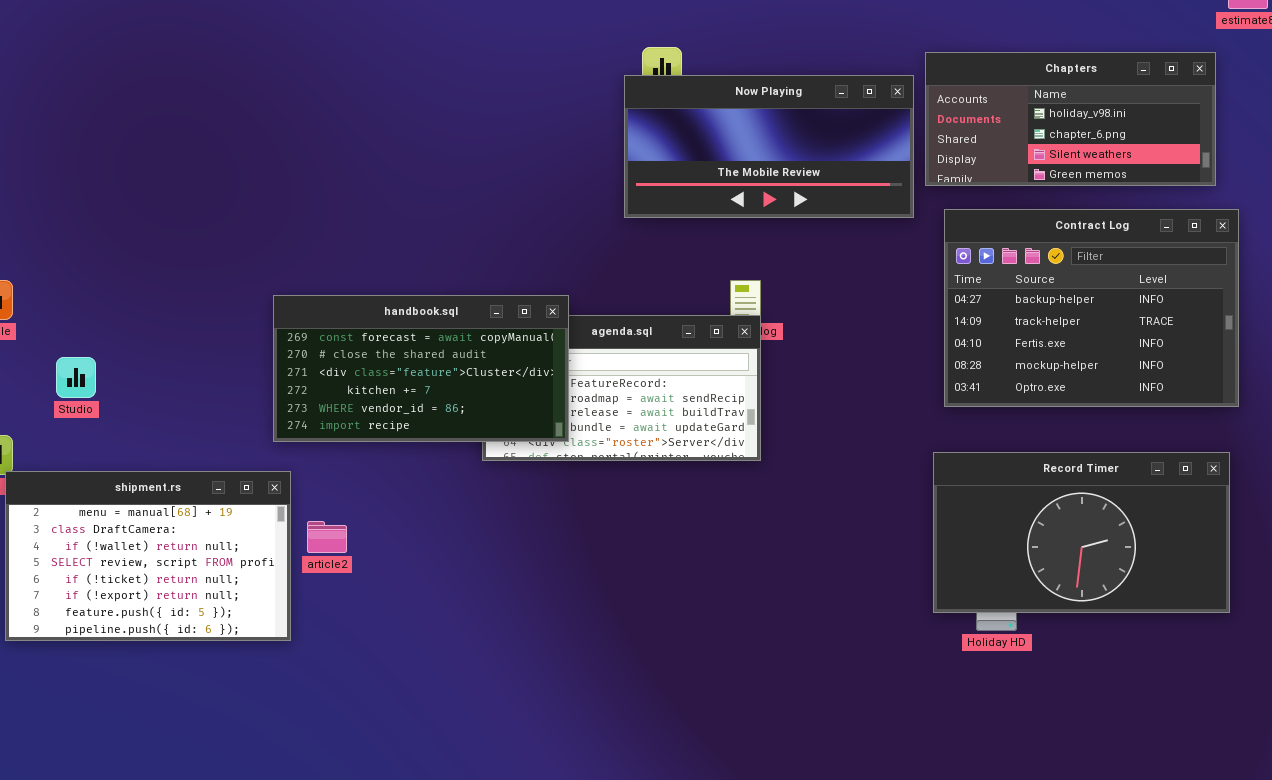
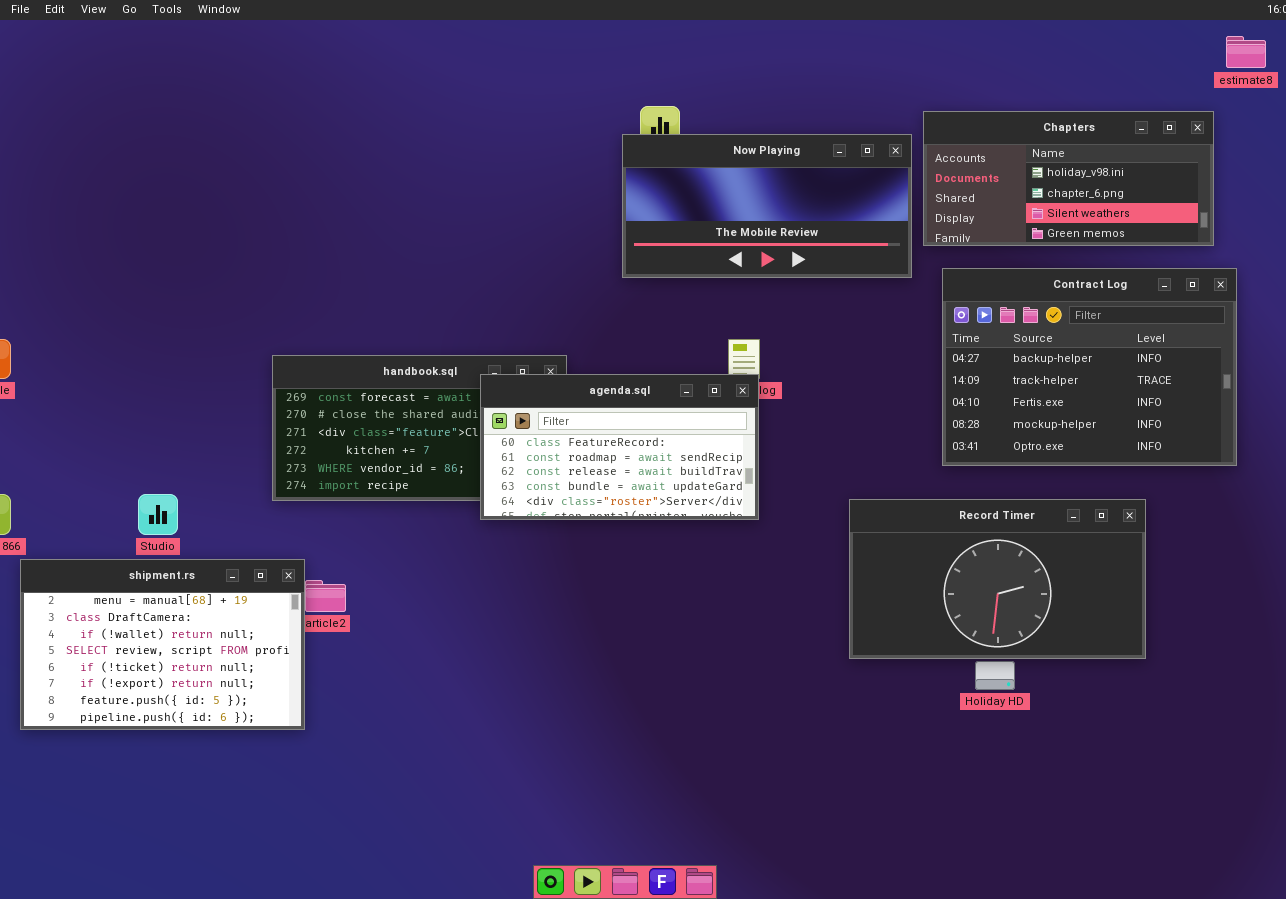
agenda.sql: [482,315,761,461] -> [480,374,759,520], raised
Studio: [56,357,96,398] -> [138,494,178,535], moved
Record Timer: [933,452,1230,613] -> [849,499,1146,659], moved
shipment.rs: [5,471,291,641] -> [20,559,305,730], moved

